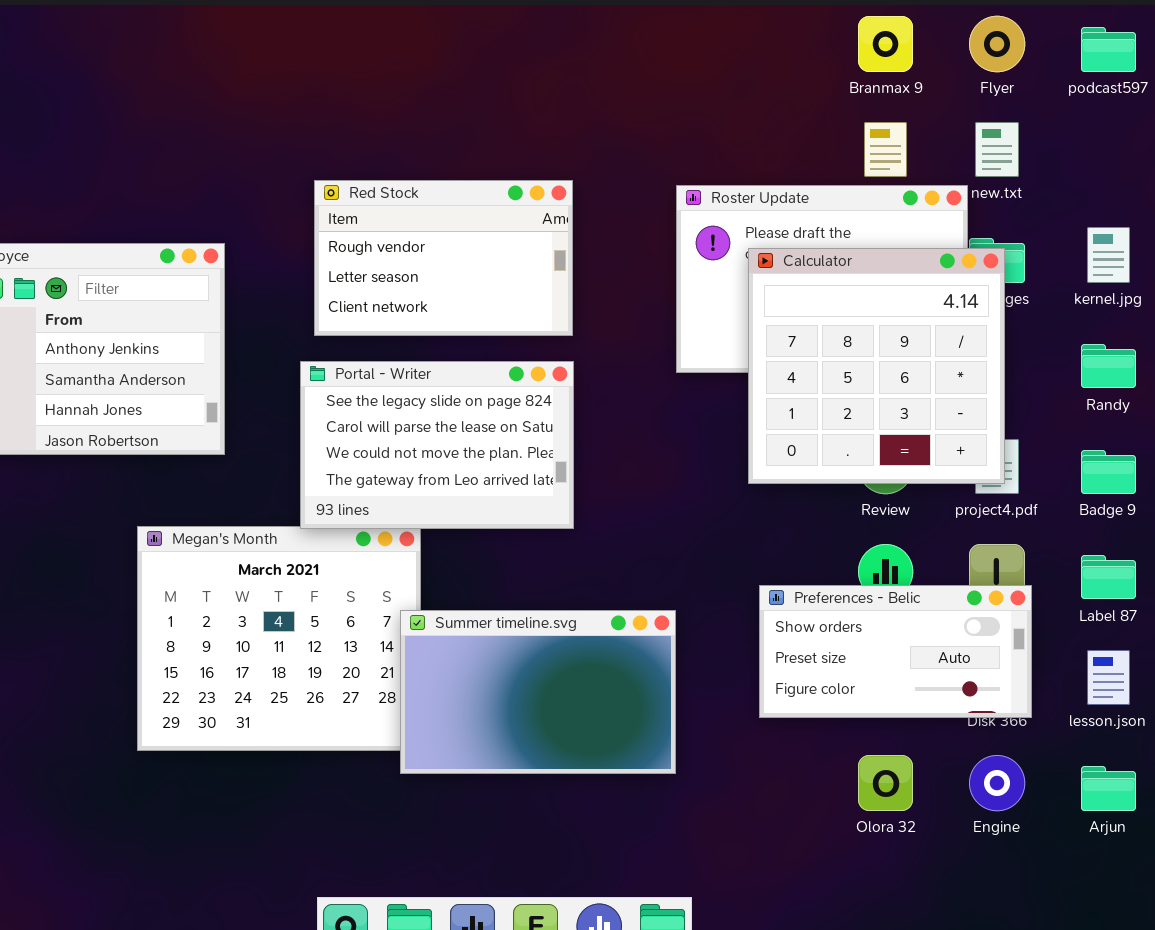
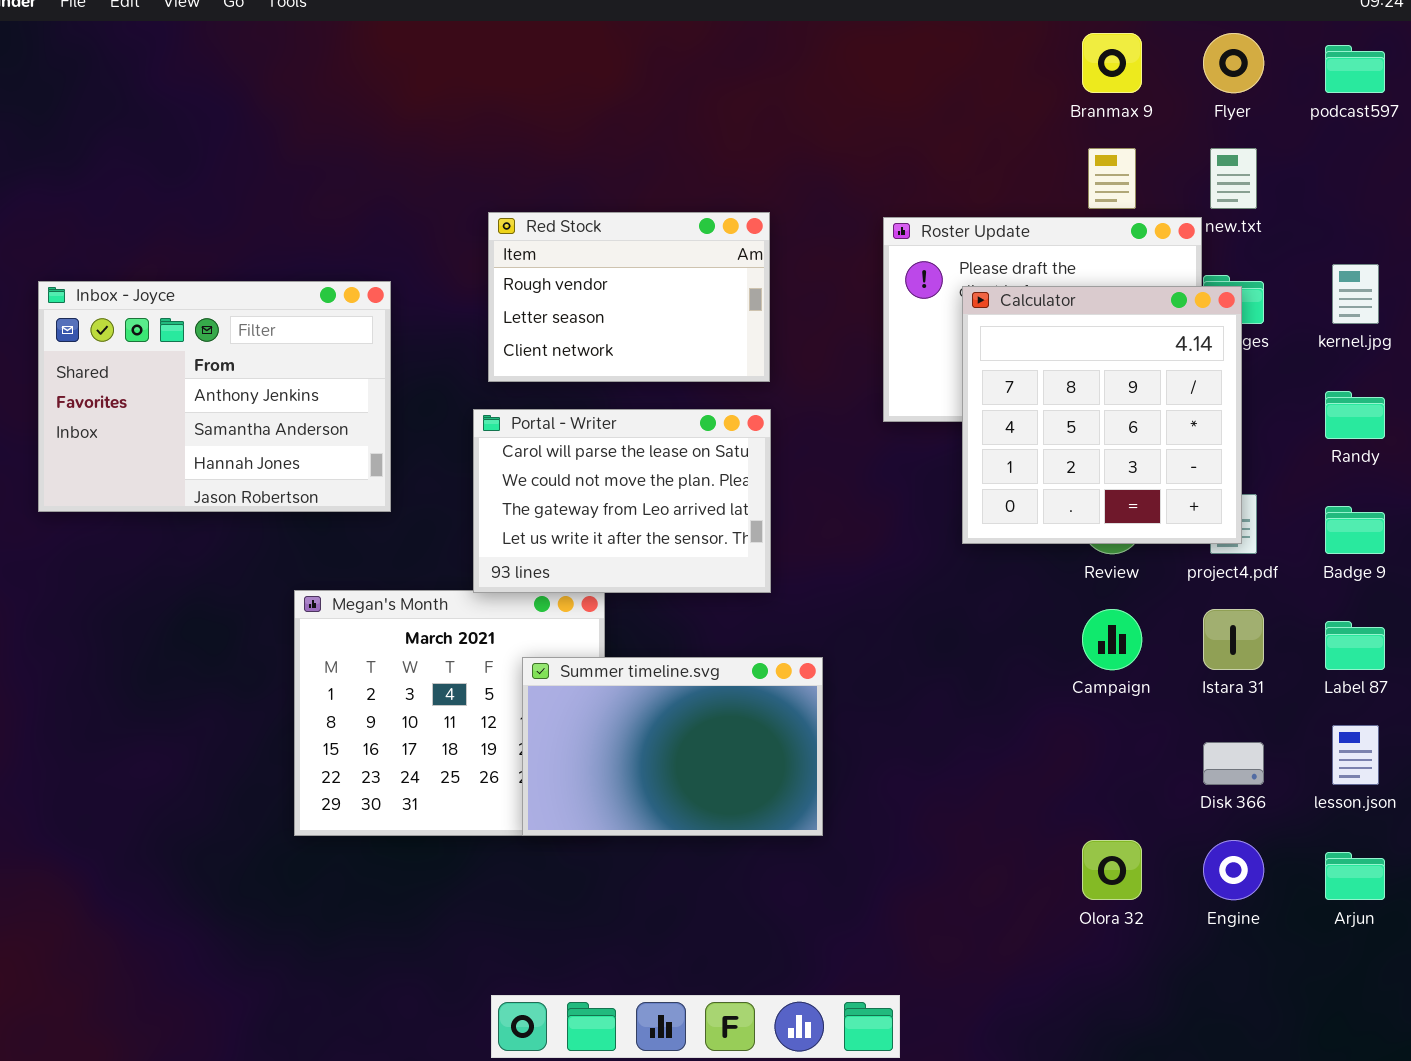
Portal - Writer: [300,361,574,529] -> [473,409,771,593], scrolled down 1 row
Preferences - Belic: [759,585,1032,718] -> none, closed
Summer timeline.svg: [400,610,676,774] -> [522,657,823,836], moved

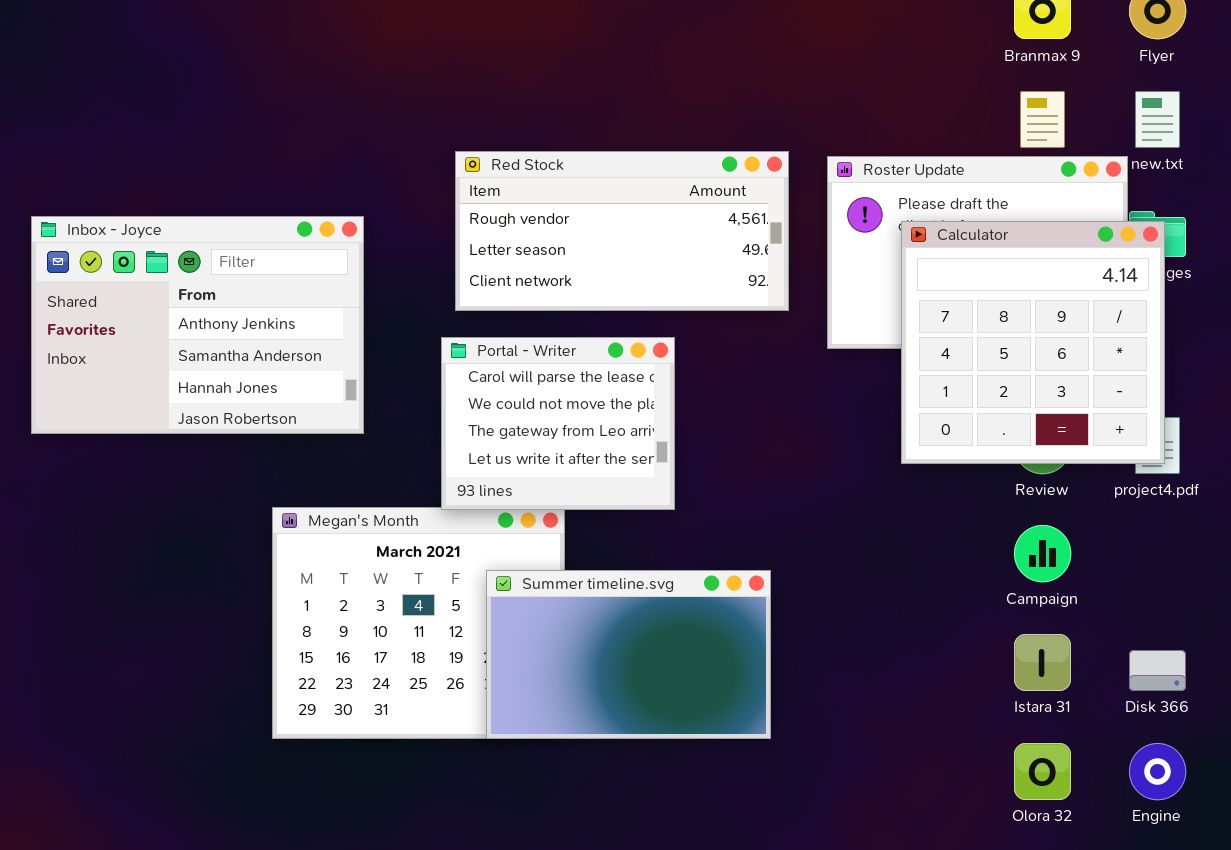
Red Stock: [488,212,770,382] -> [455,151,789,311], resized
Portal - Writer: [473,409,771,593] -> [441,337,675,510], resized
Istara 31: [1203,609,1264,670] -> [1014,634,1071,691], moved

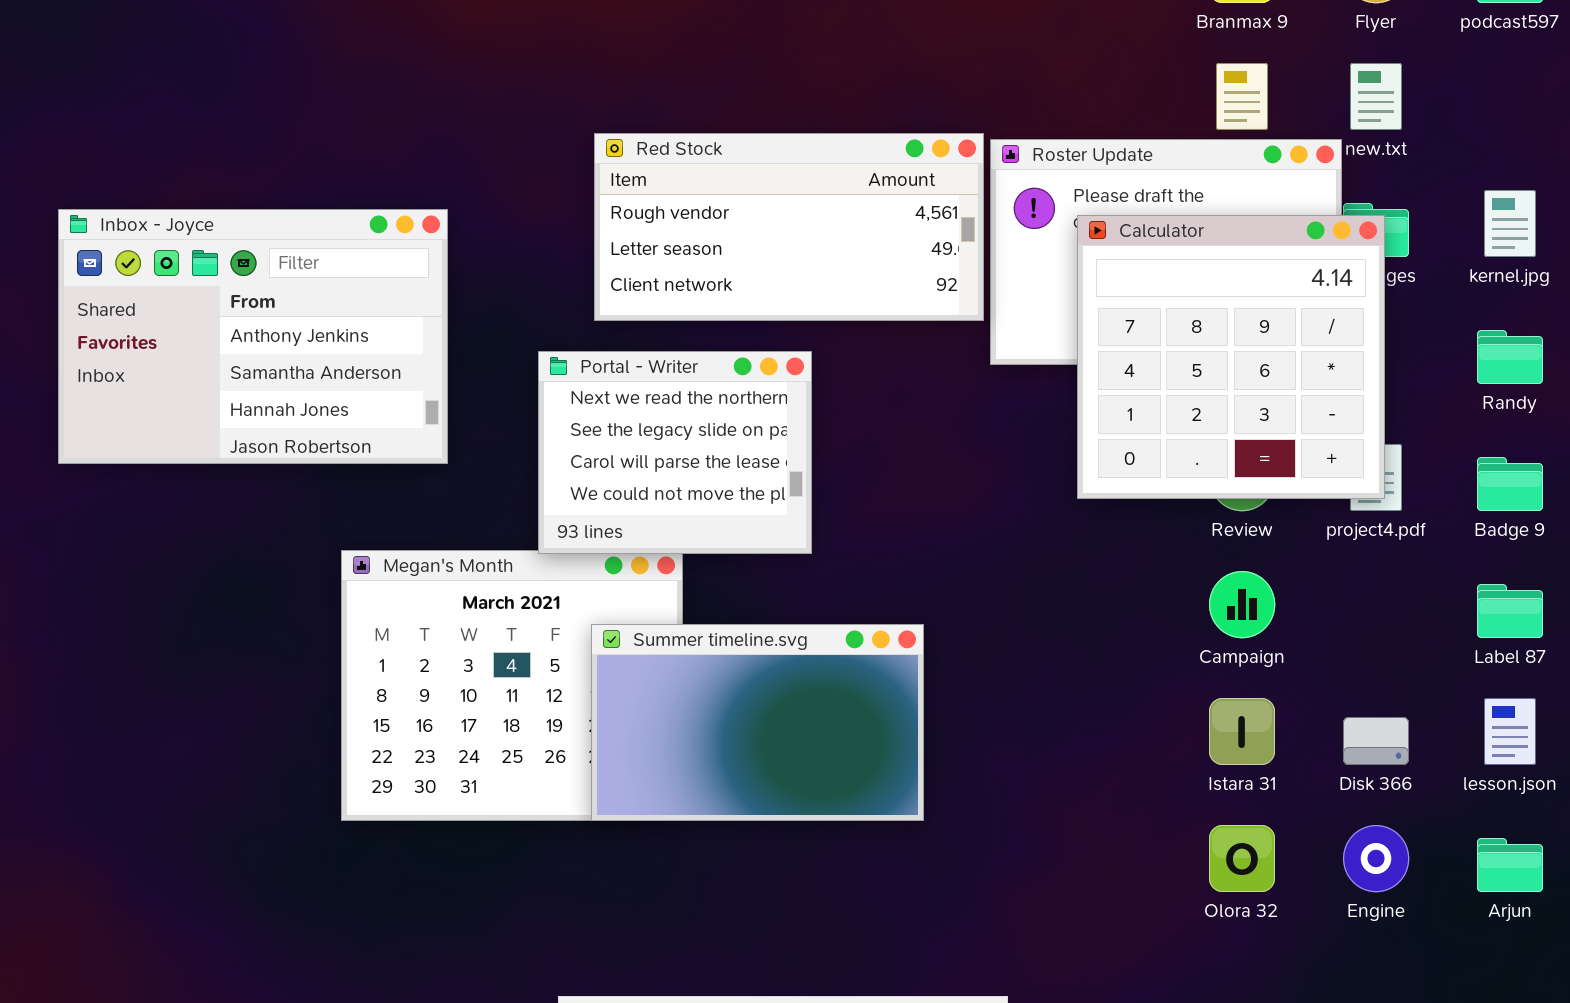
Red Stock: [455,151,789,311] -> [594,133,984,321], moved
Portal - Writer: [441,337,675,510] -> [538,351,812,554], scrolled up 2 rows

